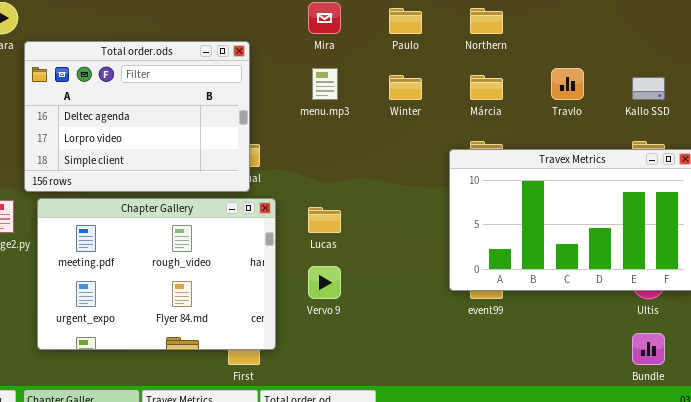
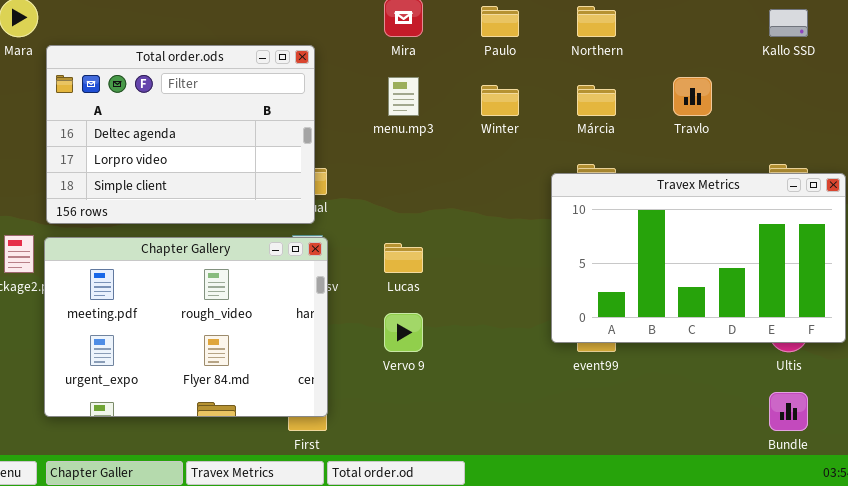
Kallo SSD: [632,77,665,100] -> [769,9,808,37], moved
Chapter Gallery: [37,198,276,350] -> [44,237,328,417], moved

